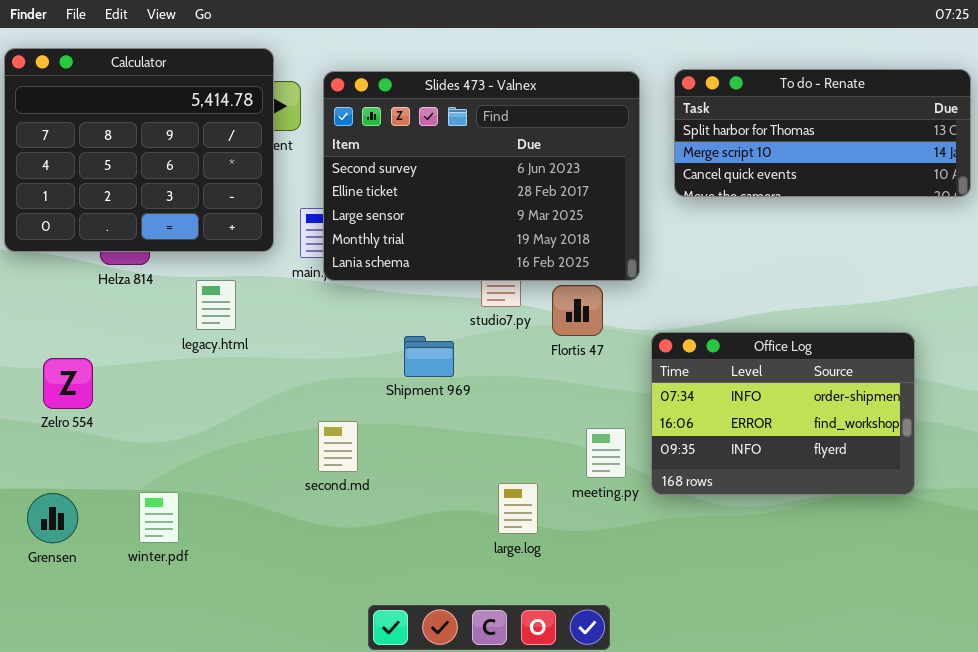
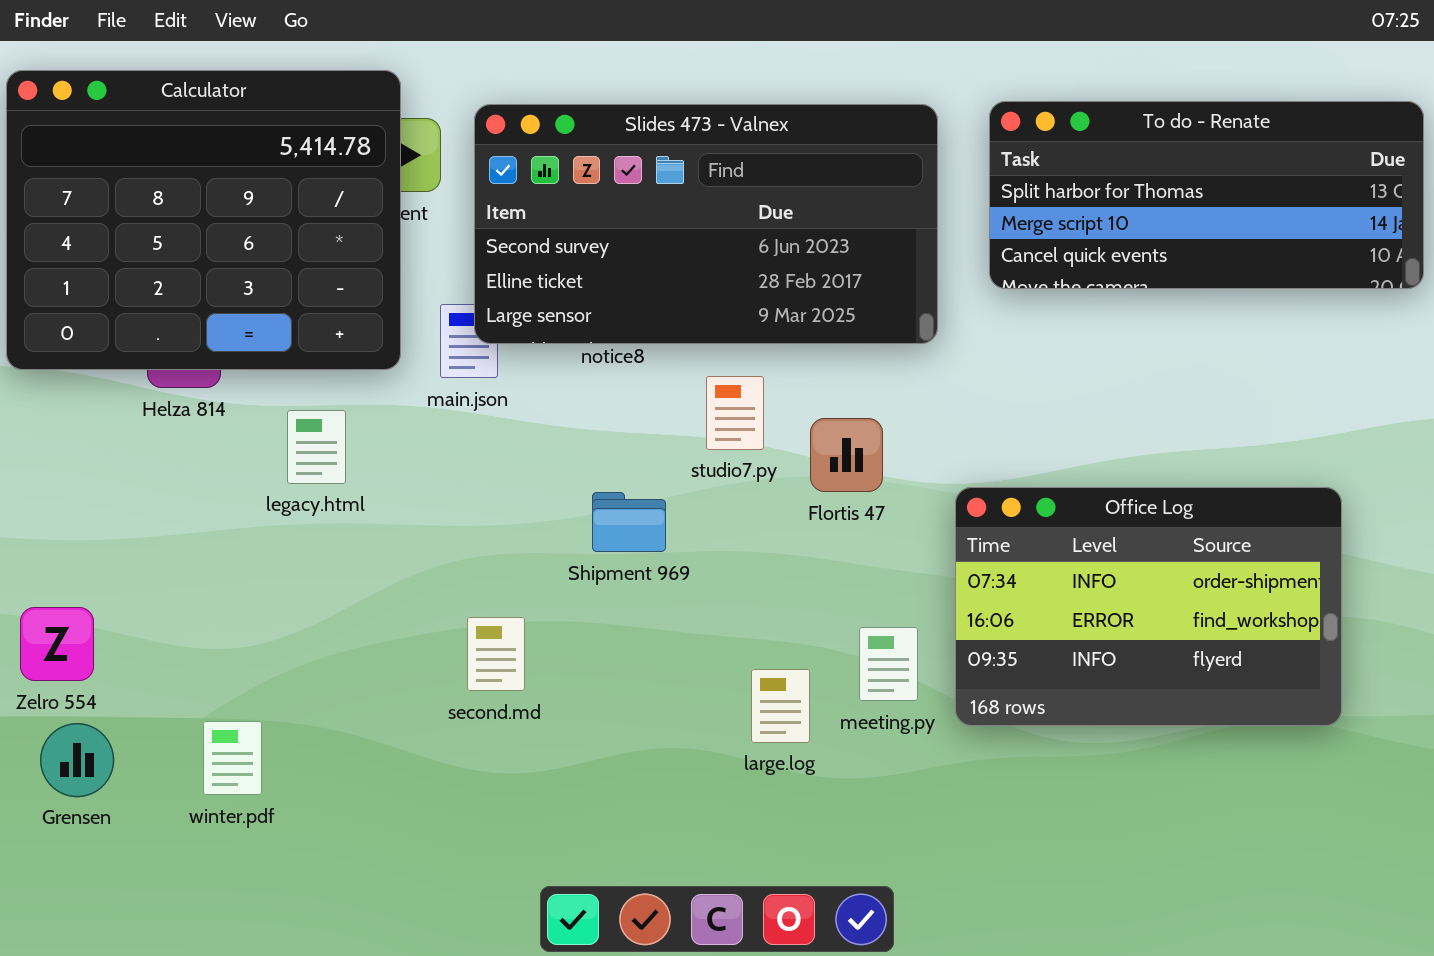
Slides 473 - Valnex: [323,71,640,281] -> [474,104,938,344], resized
Zelro 554: [43,358,93,409] -> [20,607,94,681], moved
large.log: [498,483,538,534] -> [751,669,810,743], moved

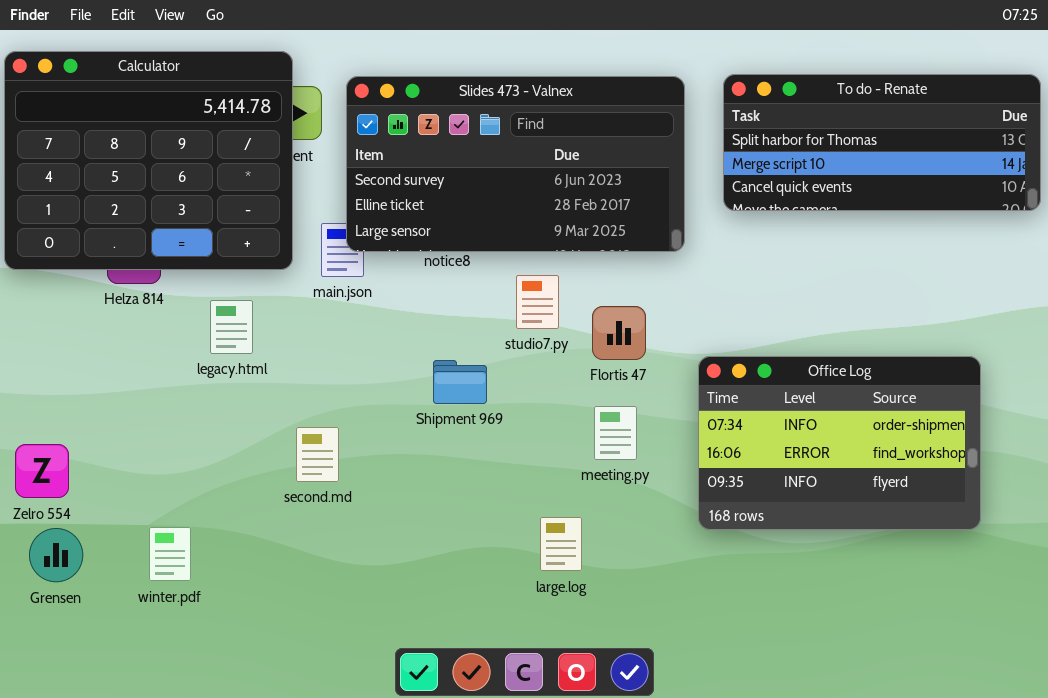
second.md: [467,617,525,691] -> [296,427,339,482], moved
meeting.py: [859,627,918,701] -> [594,406,637,460], moved
large.log: [751,669,810,743] -> [540,517,582,571], moved

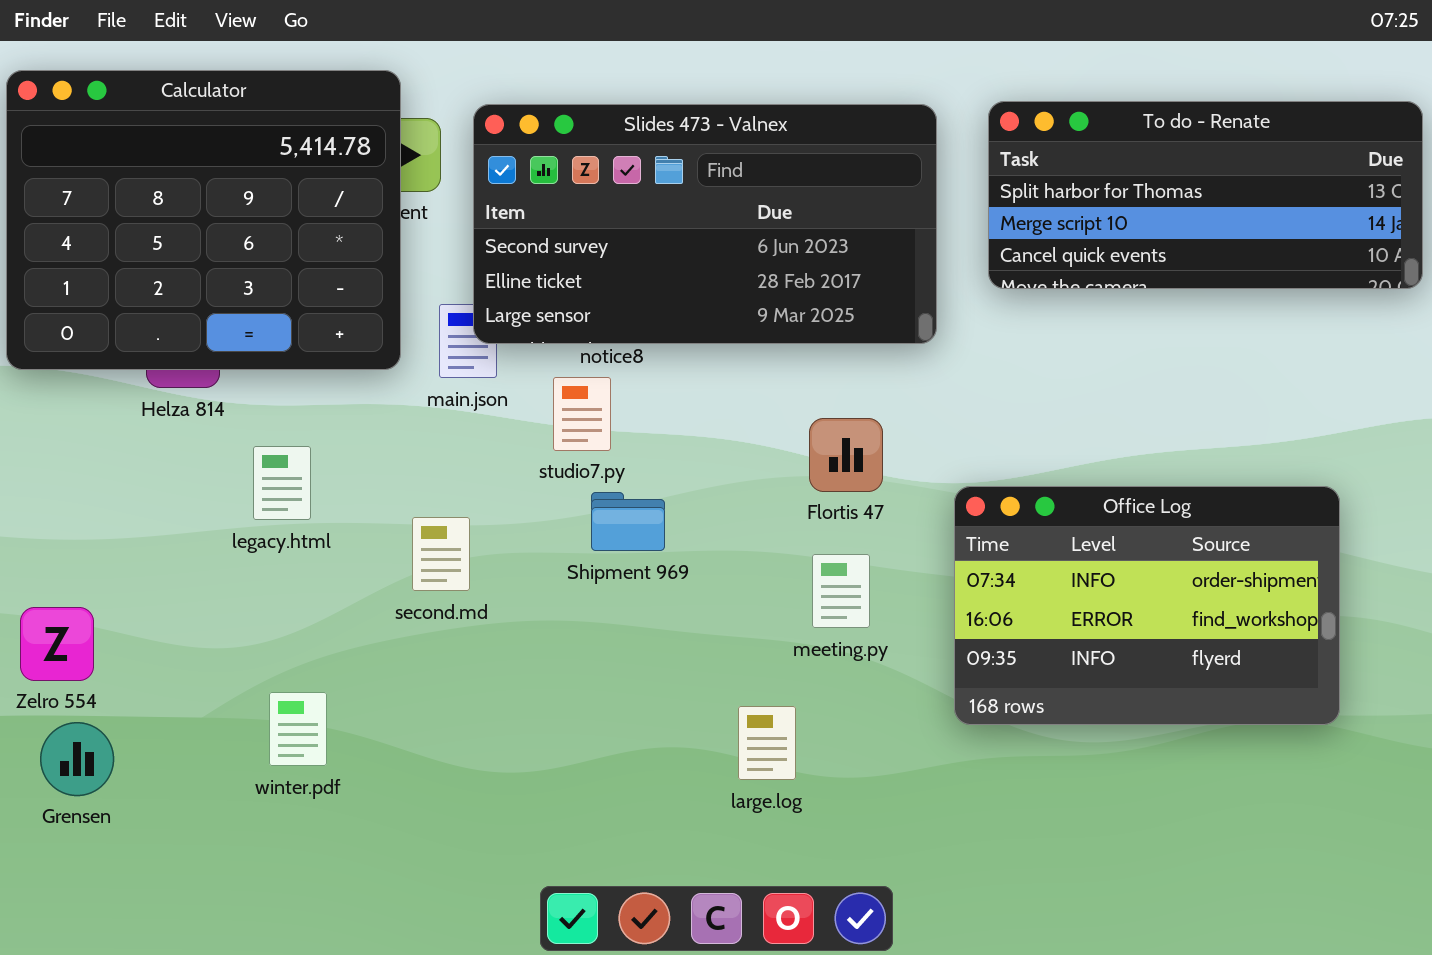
studio7.py: [516,275,559,329] -> [553,377,611,451], moved
legacy.html: [210,300,253,354] -> [253,446,311,520], moved
second.md: [296,427,339,482] -> [412,517,470,591], moved
winter.pdf: [149,527,191,581] -> [269,692,327,766], moved

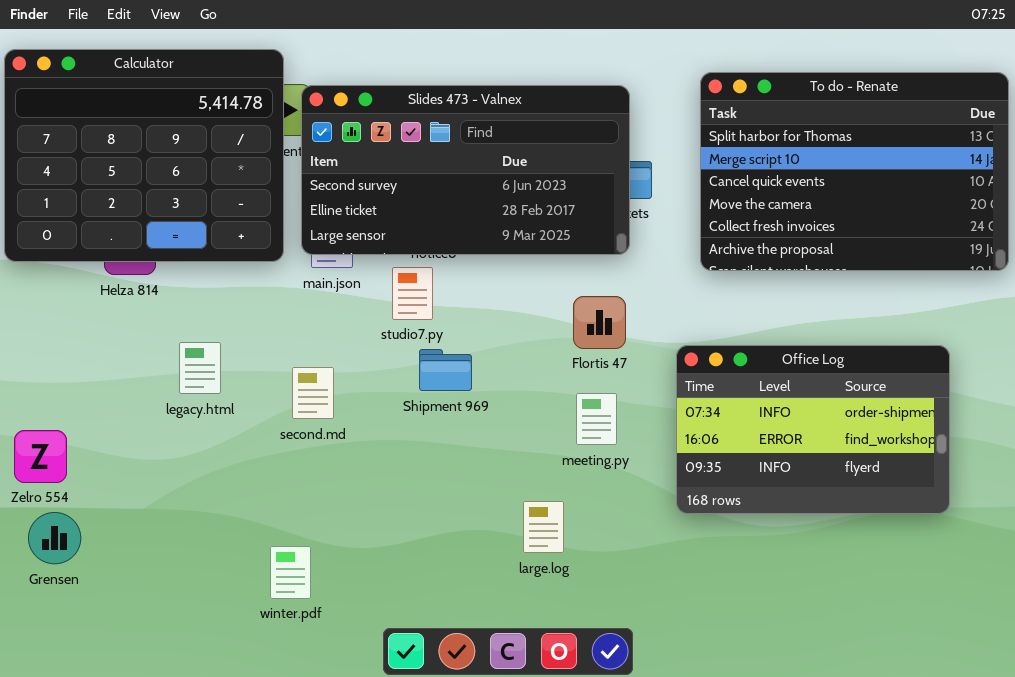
To do - Renate: [988,101,1423,289] -> [700,72,1009,271], resized
Slides 473 - Valnex: [473,104,937,344] -> [301,85,630,255], moved
legacy.html: [253,446,311,520] -> [179,342,221,394], moved
winter.pdf: [269,692,327,766] -> [270,546,311,599], moved

